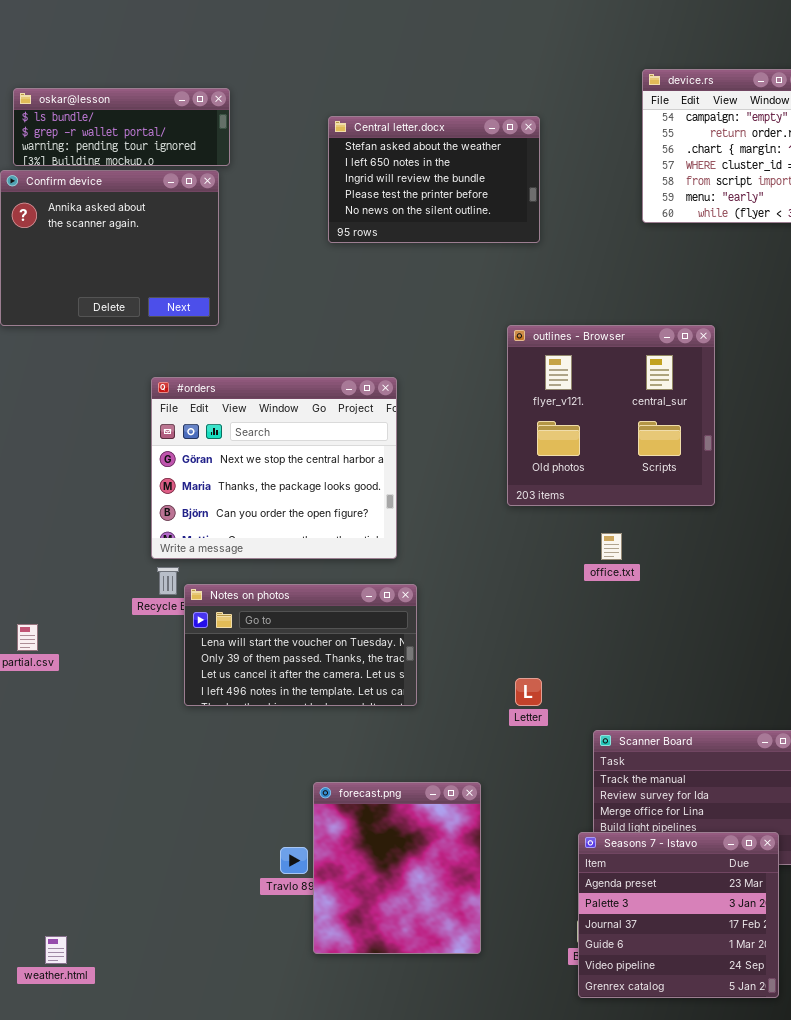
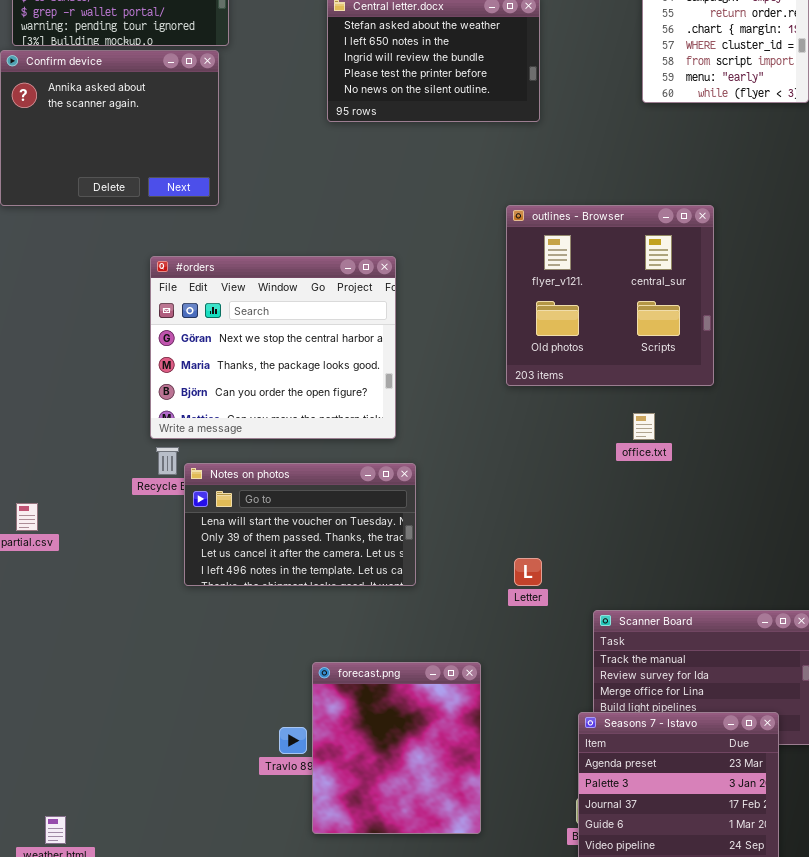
office.txt: [601,533,622,560] -> [633,413,655,440], moved

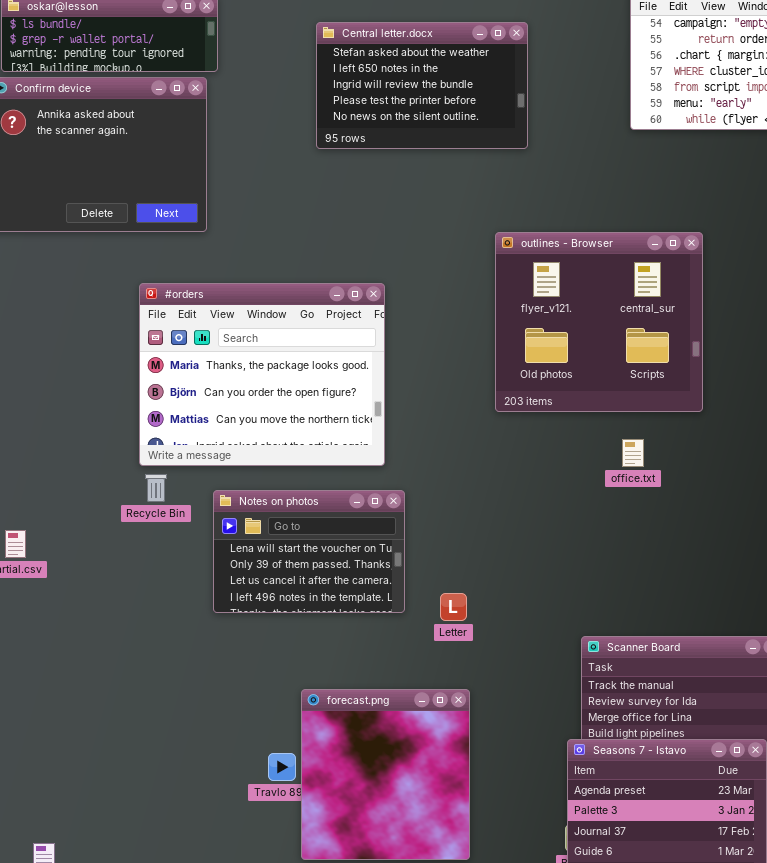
#orders: [150,256,396,439] -> [139,283,385,466], scrolled down 1 row
Notes on photos: [184,463,416,586] -> [213,490,405,613], resized
Letter: [514,558,542,586] -> [440,593,467,621], moved

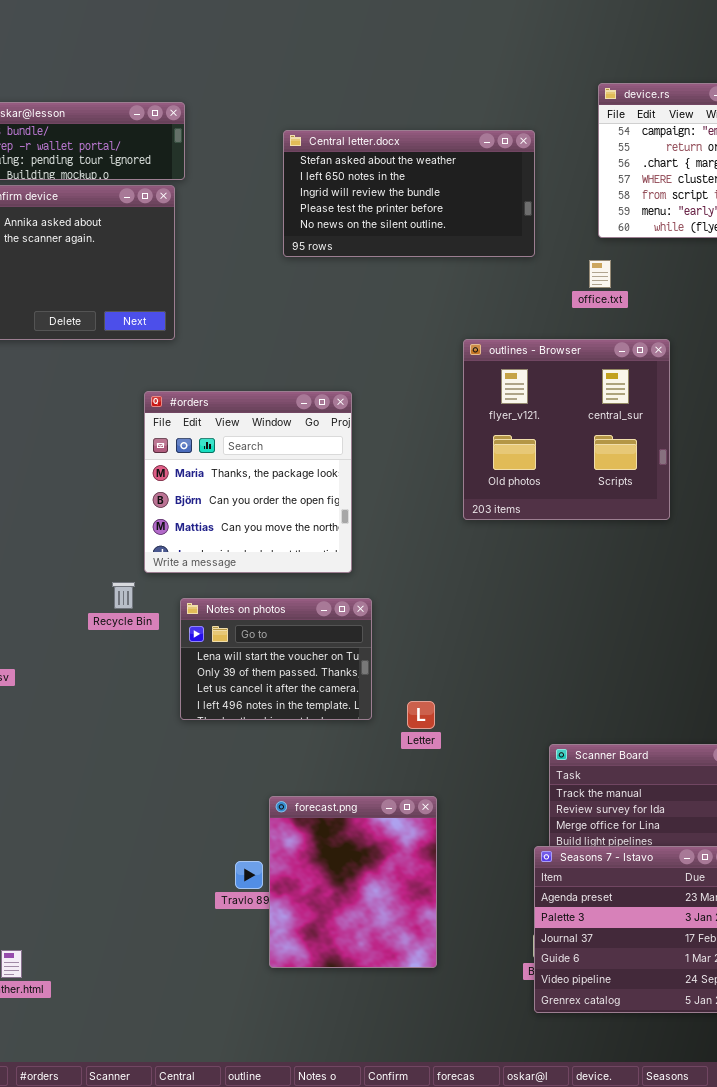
Central letter.docx: [316,22,528,149] -> [283,130,535,257], resized
#orders: [139,283,385,466] -> [144,391,352,573], resized
office.txt: [622,439,644,467] -> [589,260,611,288], moved

